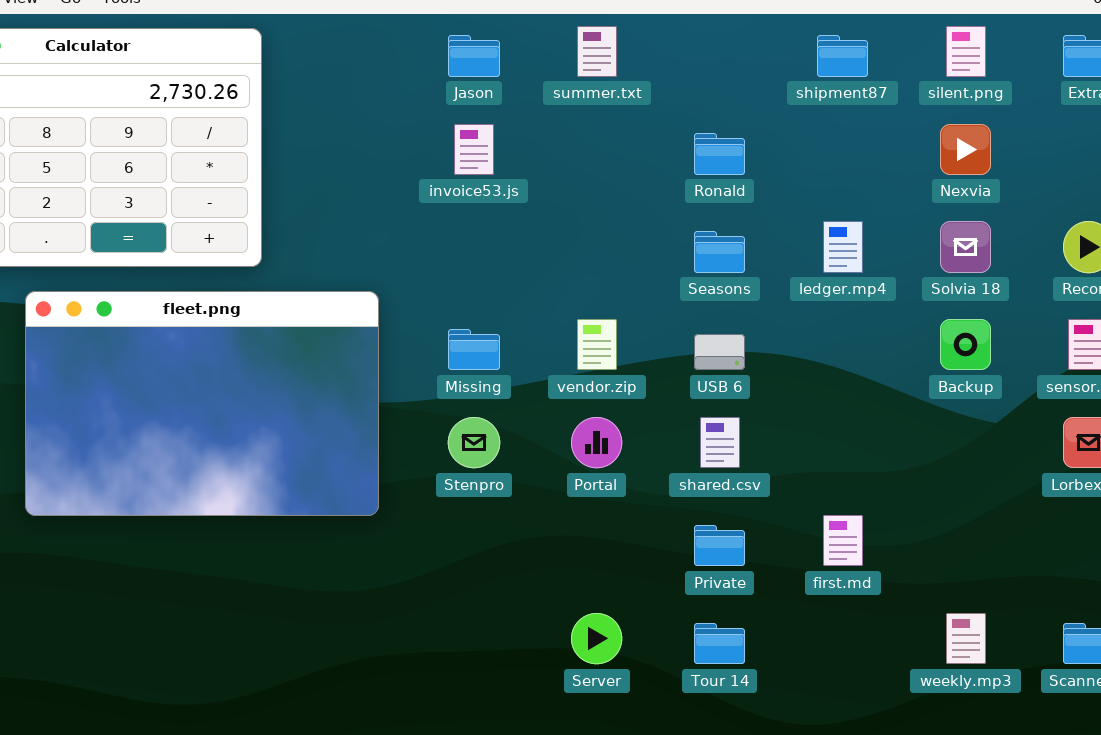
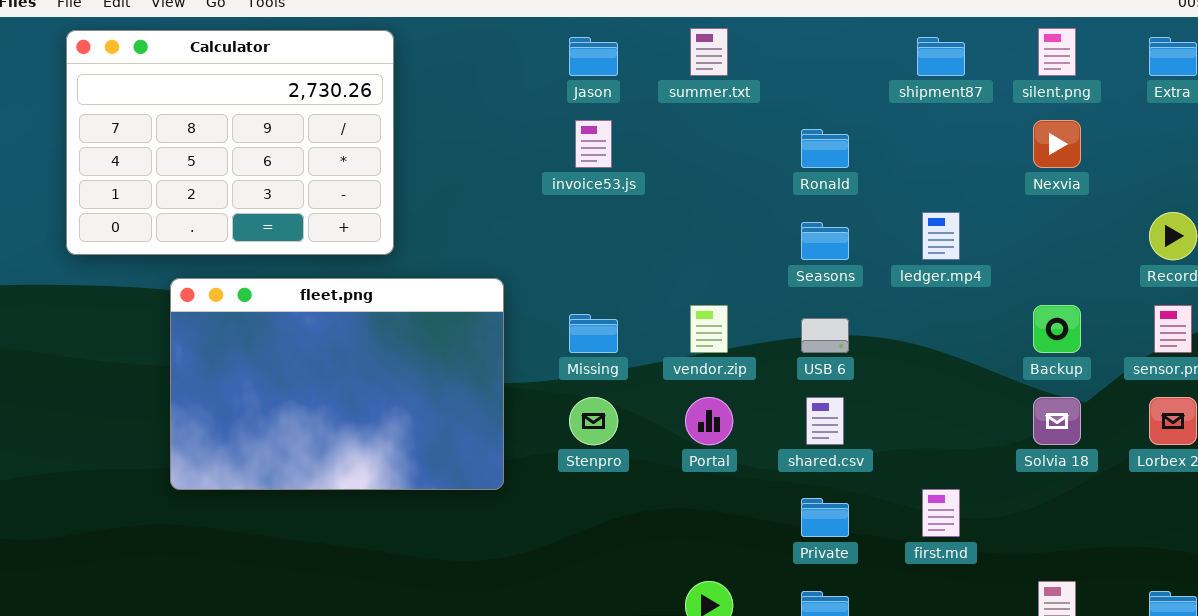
Solvia 18: [940,221,991,273] -> [1033,397,1081,445], moved

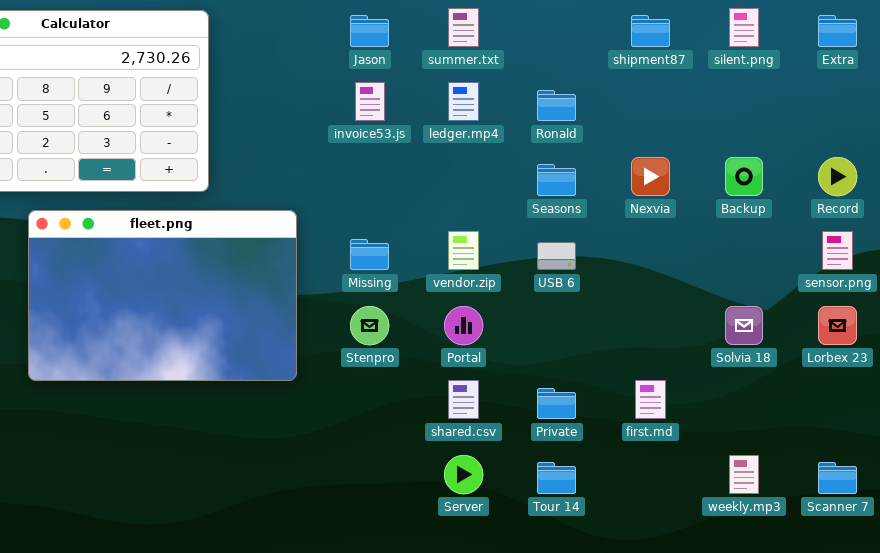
Nexvia: [1033,120,1081,168] -> [631,157,670,196], moved
ledger.mp4: [922,212,960,260] -> [448,82,479,121], moved
Backup: [1033,305,1081,353] -> [725,157,763,196], moved
shared.csv: [806,397,844,445] -> [448,380,479,419], moved

